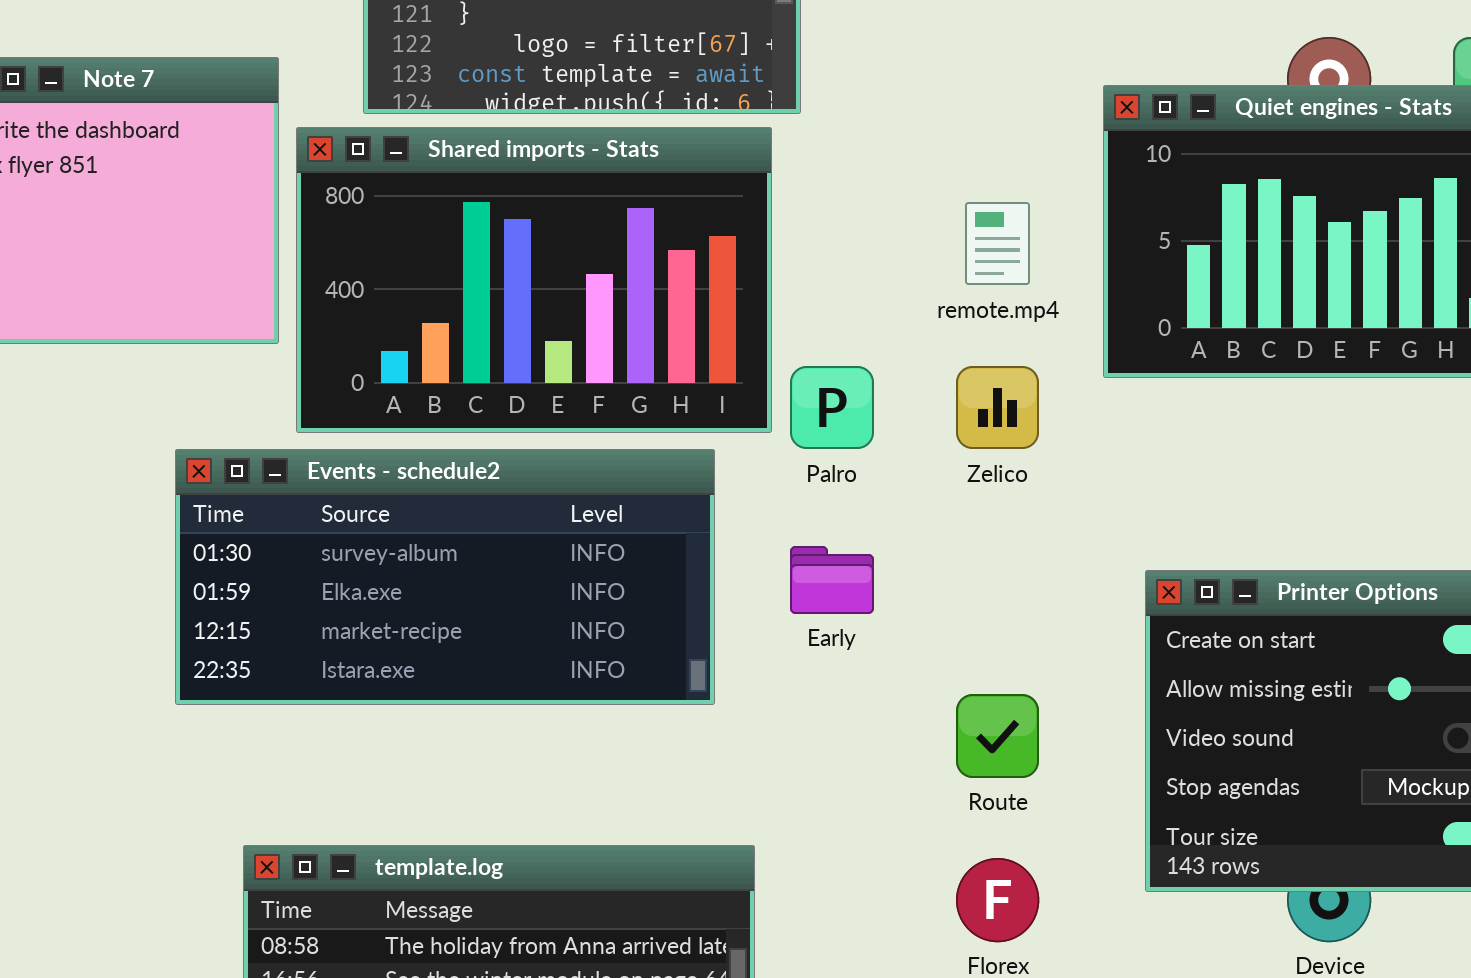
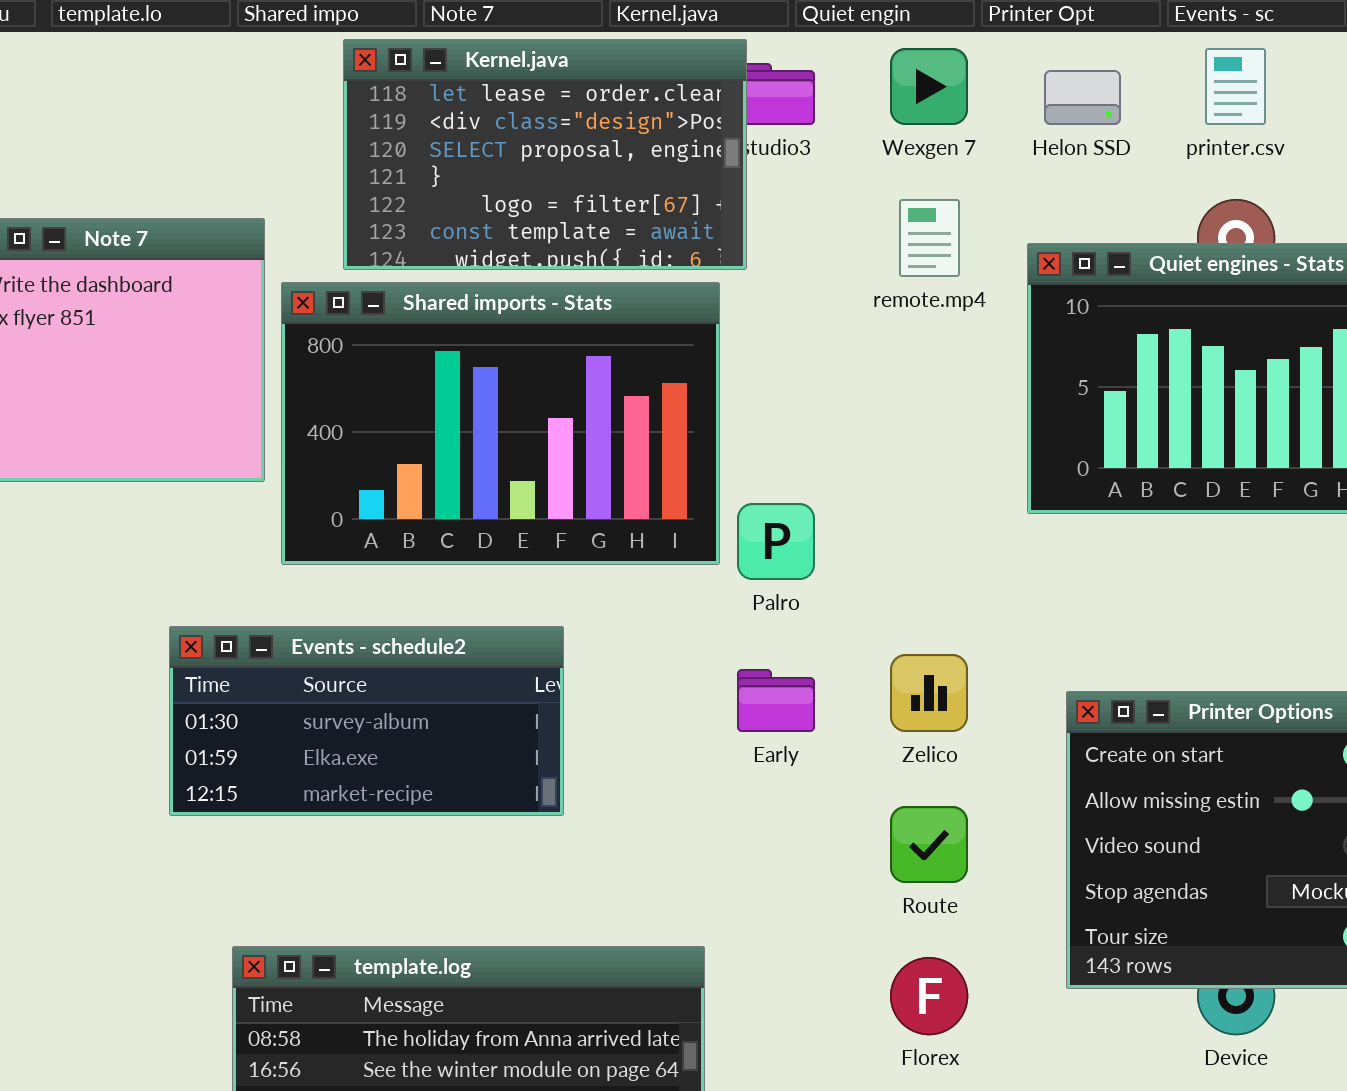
remote.mp4: [965,202,1030,285] -> [899,199,960,277], moved
Zelico: [956,366,1039,449] -> [890,654,968,732], moved
Events - schedule2: [175,449,715,705] -> [169,626,564,816], resized

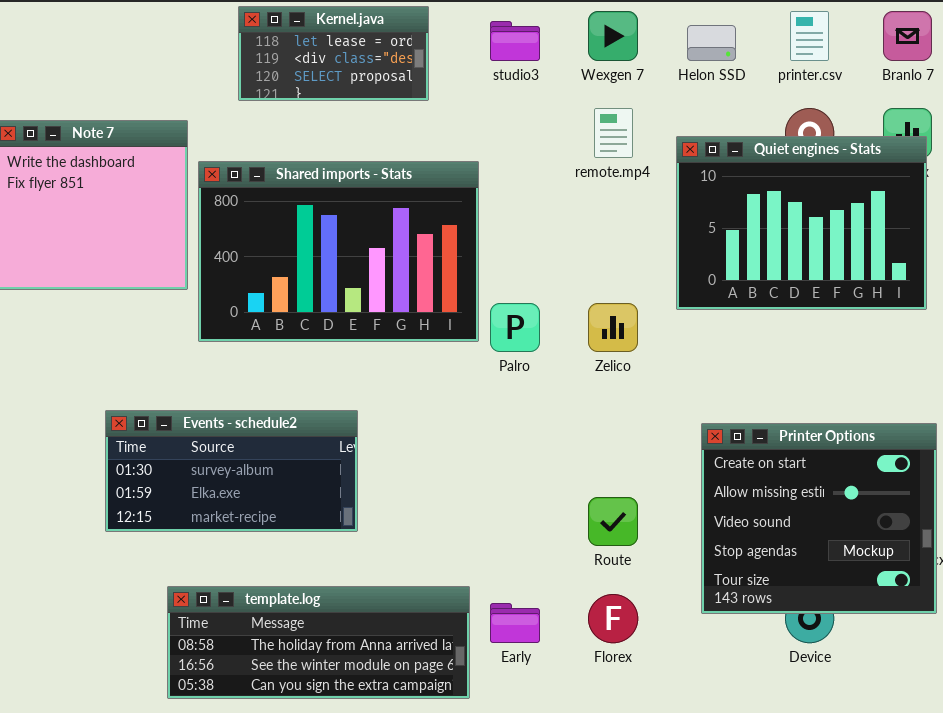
Kernel.java: [343,39,747,270] -> [238,6,429,101], resized
Events - schedule2: [169,626,564,816] -> [105,410,358,532], moved
Zelico: [890,654,968,732] -> [588,303,638,352], moved
Early: [737,669,815,732] -> [490,603,540,643], moved

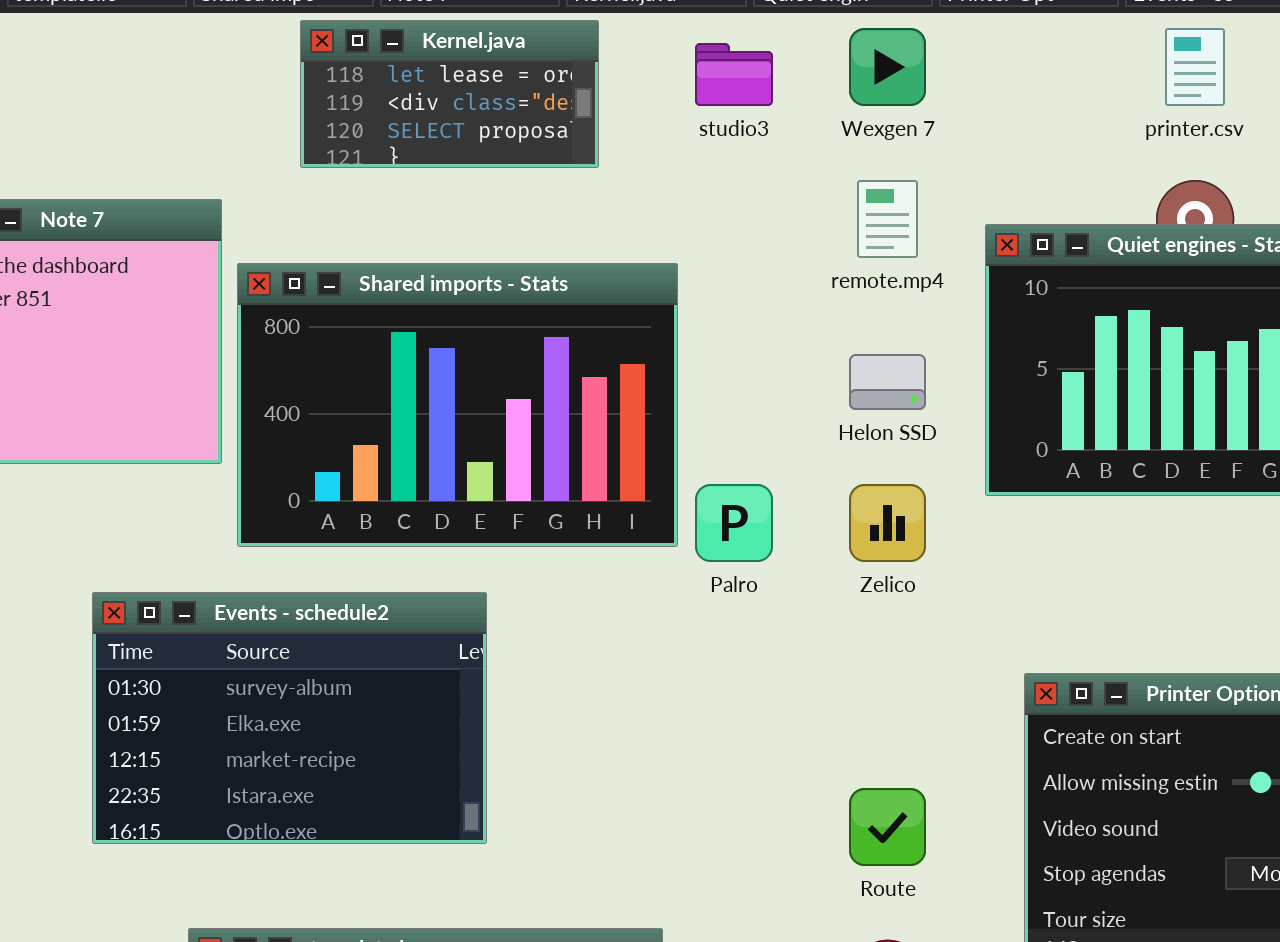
Helon SSD: [687,25,736,61] -> [849,354,926,410], moved
Events - schedule2: [105,410,358,532] -> [92,592,487,844], resized

